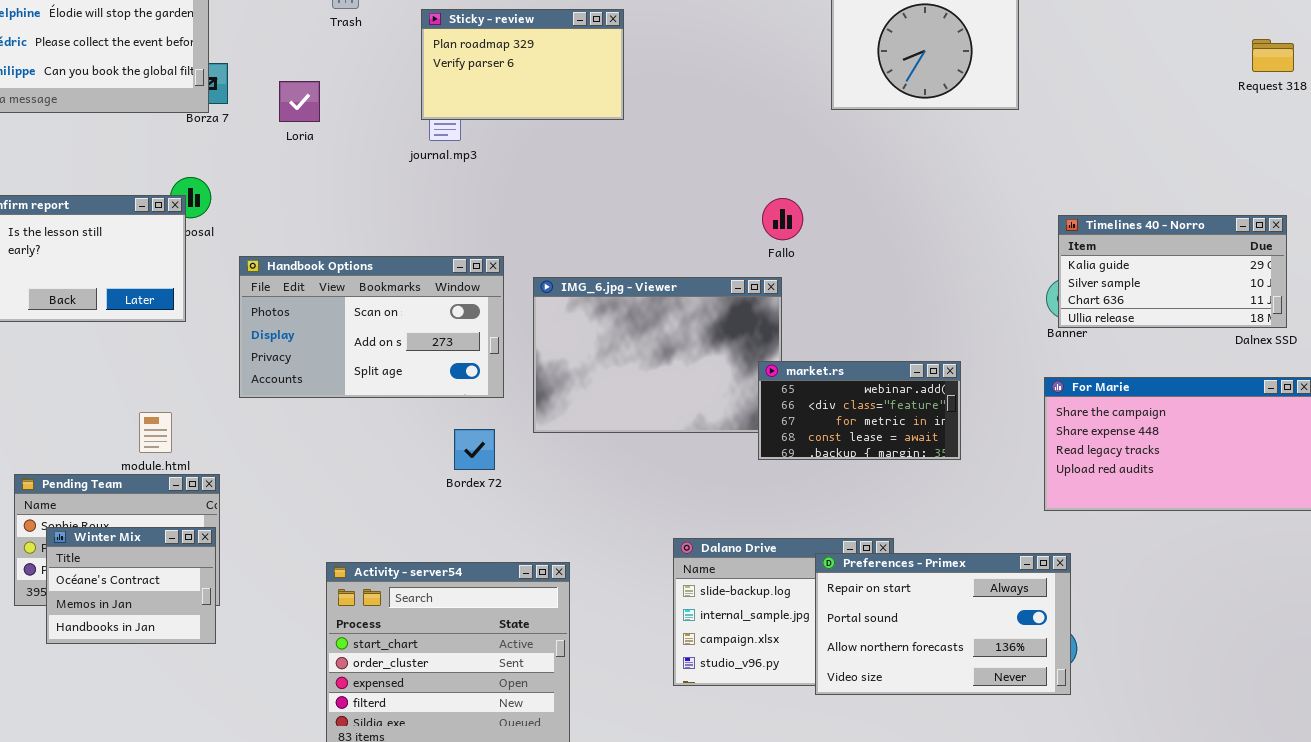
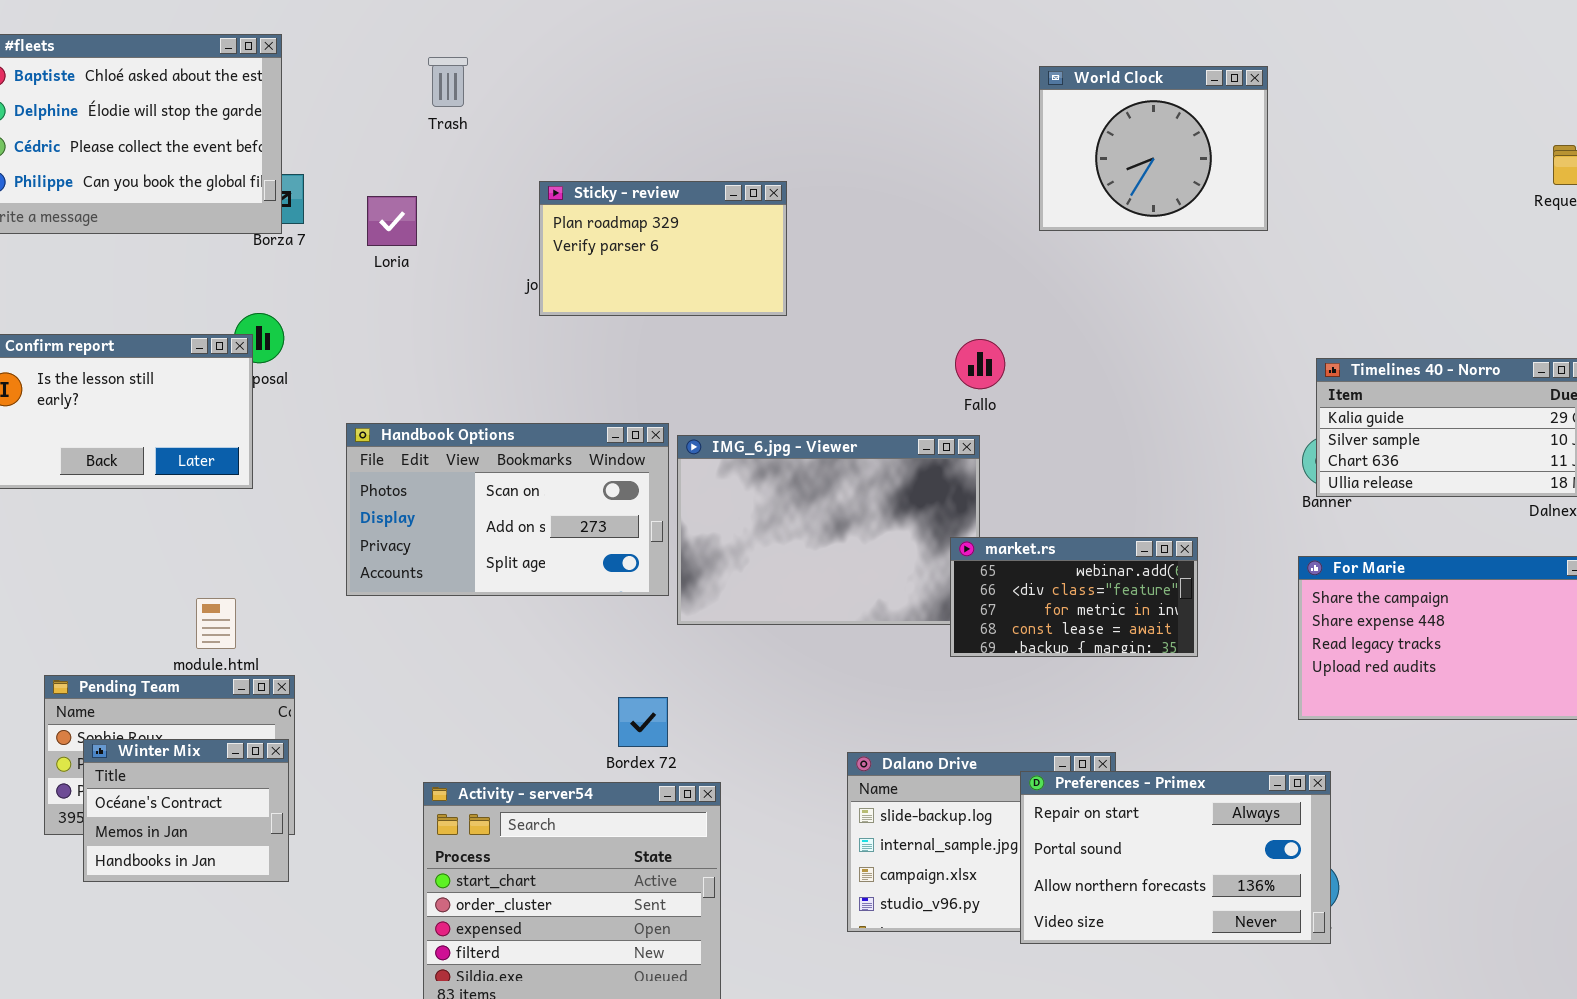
Sticky - review: [421,9,624,120] -> [539,181,787,316], moved
Handbook Options: [239,256,504,398] -> [346,423,669,596], moved
Bordex 72: [454,429,495,470] -> [618,697,668,747], moved

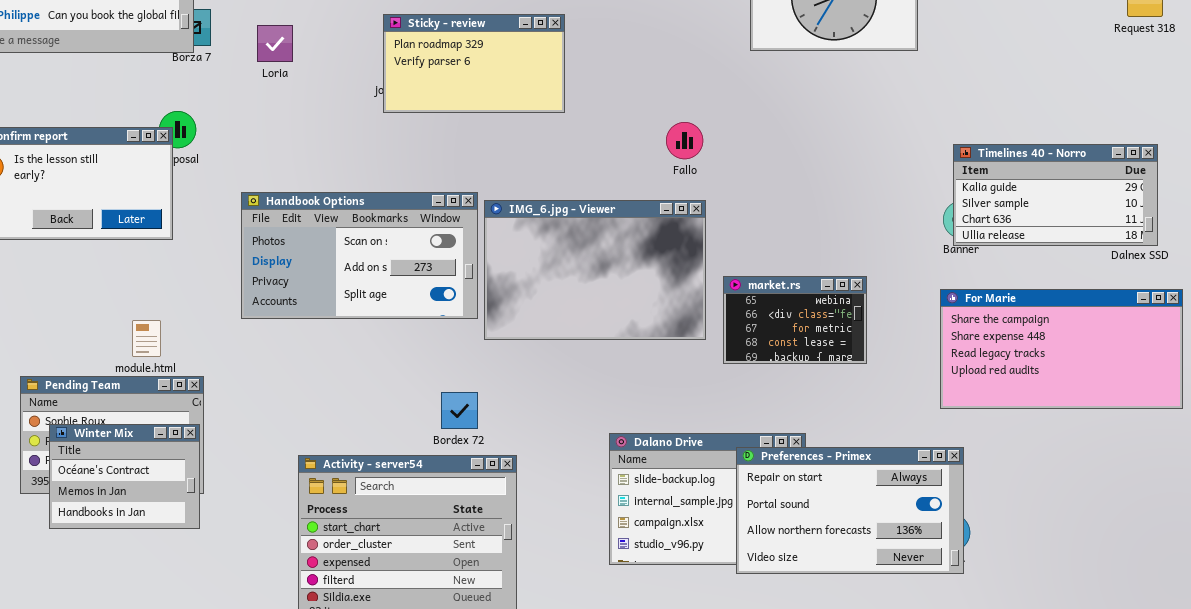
Fallo: [955,339,1005,389] -> [666,122,703,159], moved
market.rs: [950,537,1198,657] -> [723,276,867,364], resized

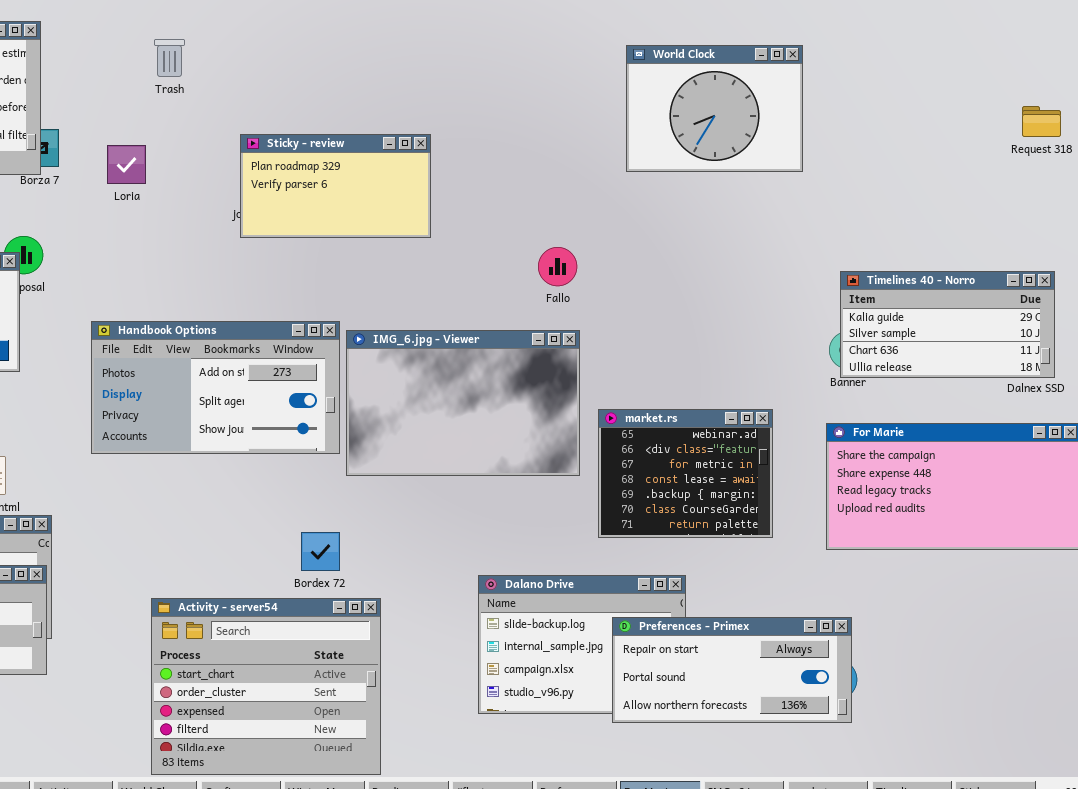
Handbook Options: [241,192,478,319] -> [91,321,340,454], scrolled down 1 row
market.rs: [723,276,867,364] -> [598,409,773,538], resized
Preferences - Primex: [736,447,964,574] -> [612,617,852,723], resized

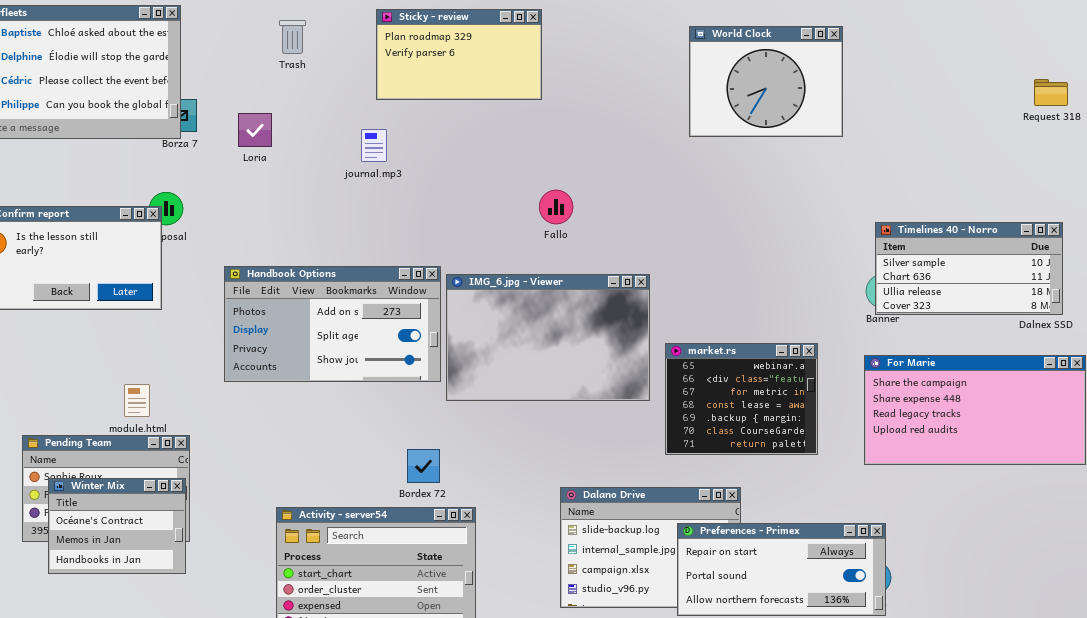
Sticky - review: [240,134,431,238] -> [376,9,542,100], moved
Fallo: [538,247,577,286] -> [539,190,573,224], moved
Timelines 40 - Norro: [840,271,1055,378] -> [875,222,1063,315], scrolled down 1 row

